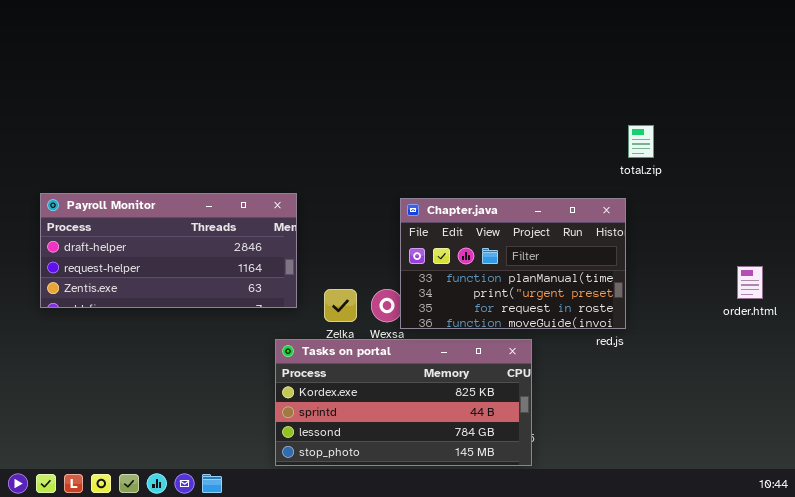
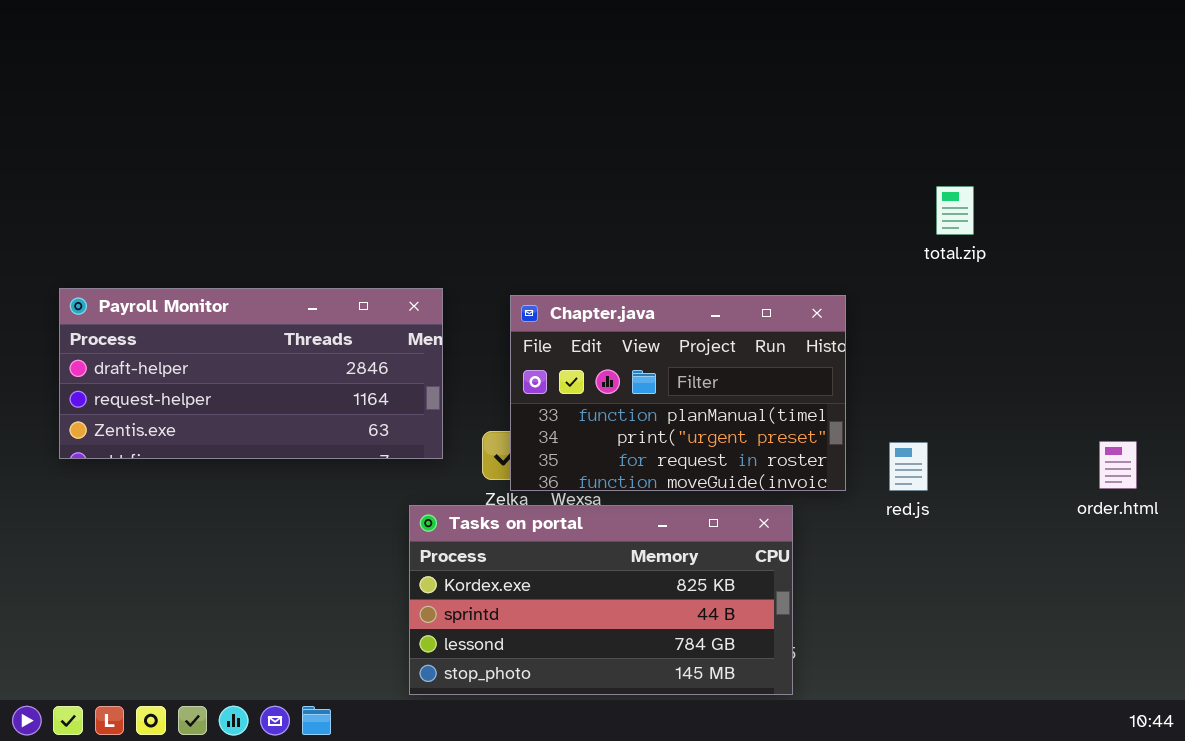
Chapter.java: [400,198,626,329] -> [510,295,846,491], moved
order.html: [737,266,763,299] -> [1099,441,1137,489], moved

